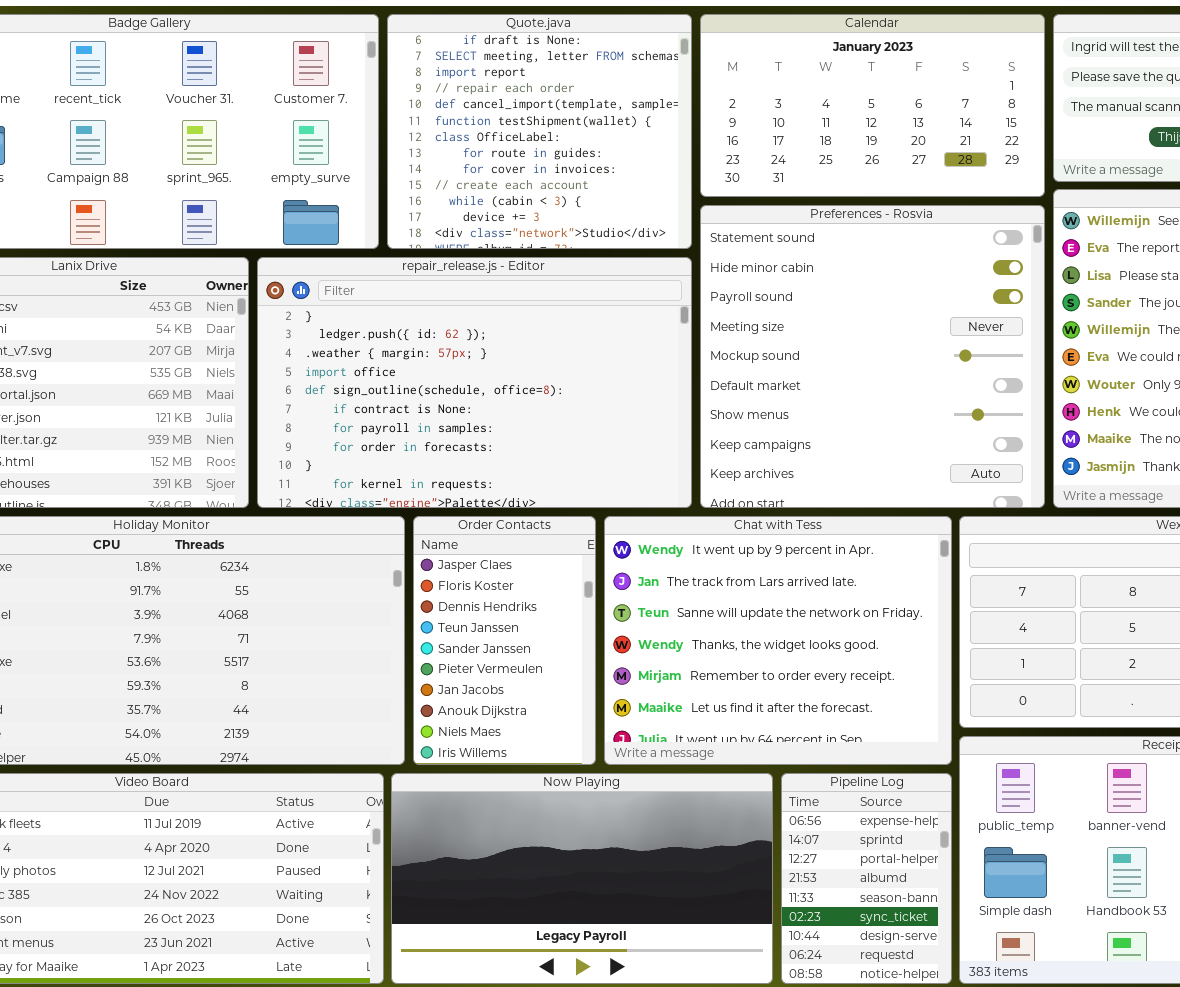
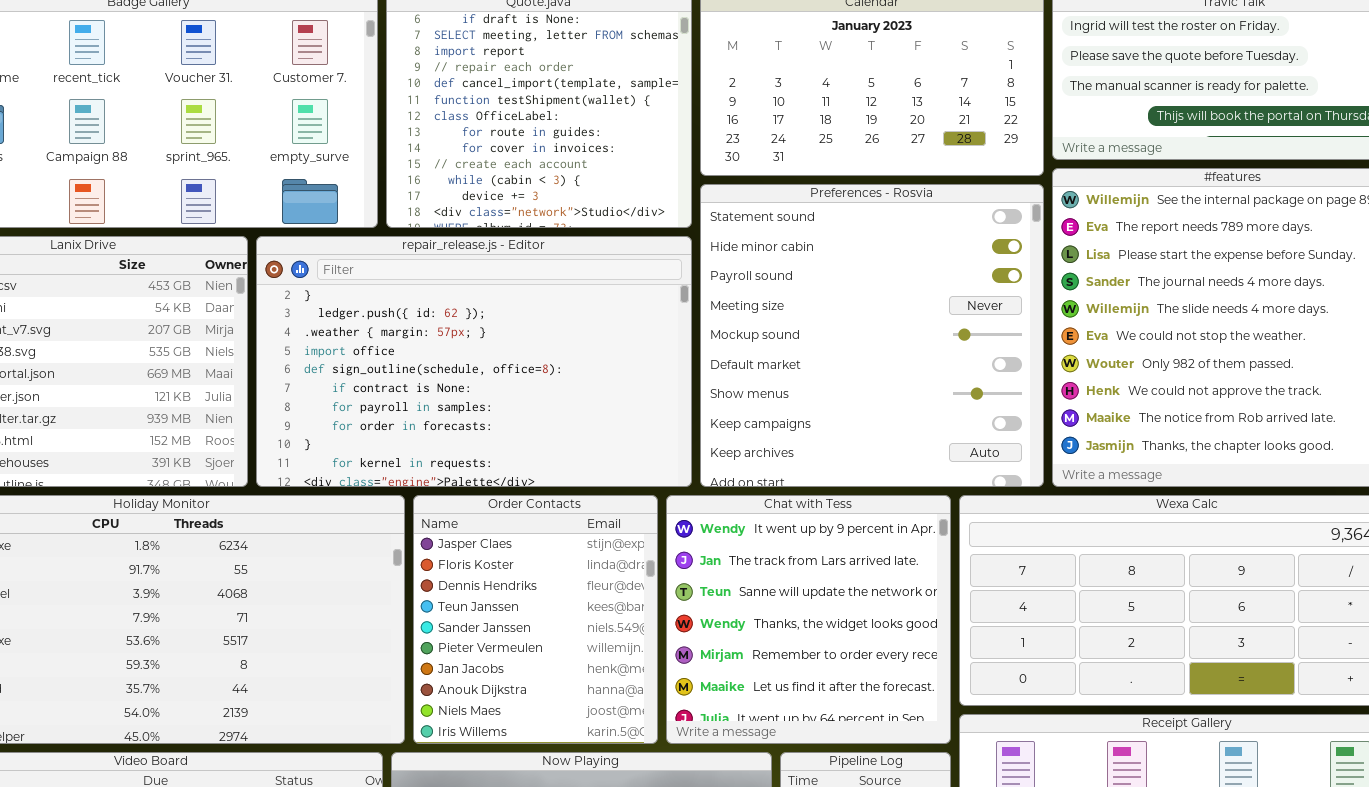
Order Contacts: [413,516,596,765] -> [413,495,658,744], resized
Chat with Tess: [604,516,952,765] -> [666,495,951,744], resized

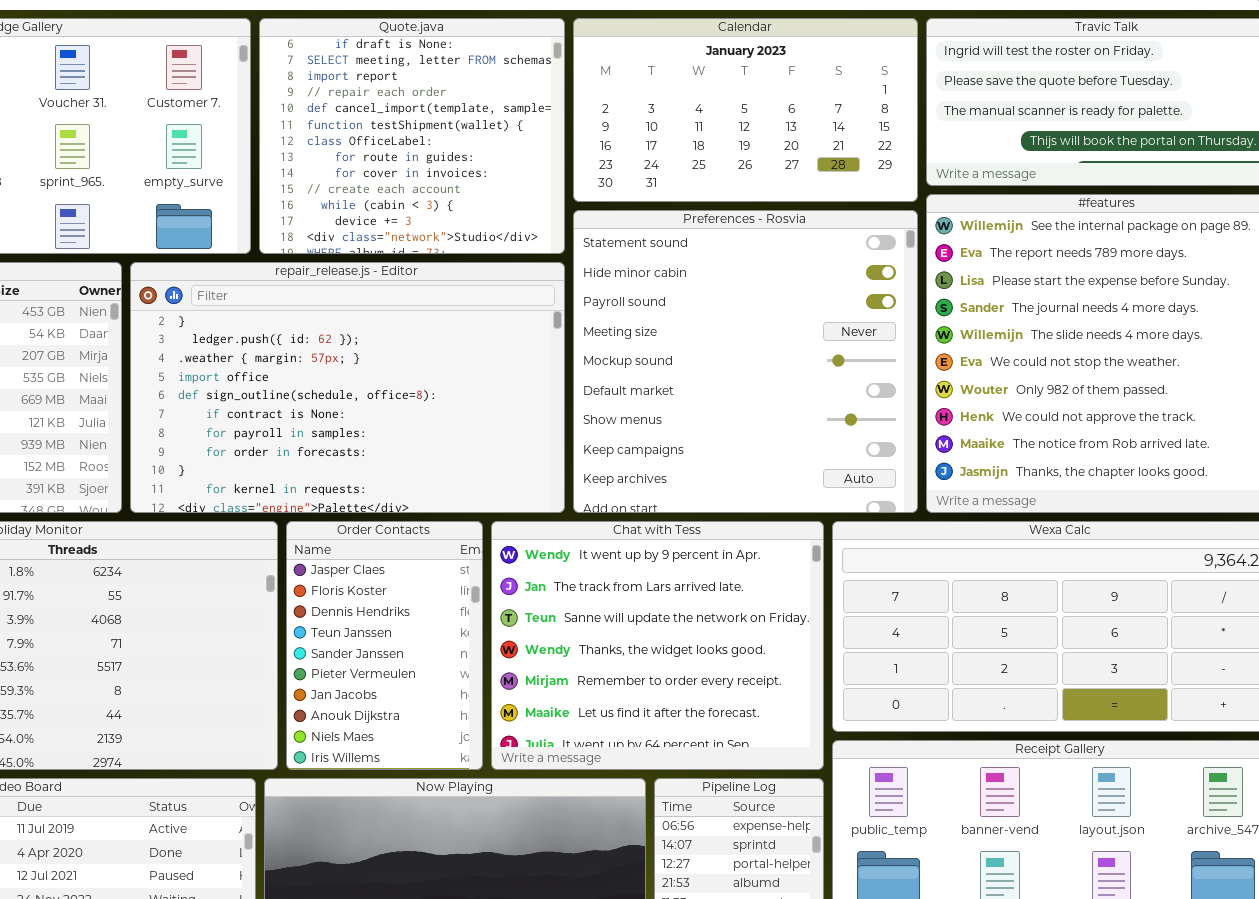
Order Contacts: [413,495,658,744] -> [286,521,483,770], resized
Chat with Tess: [666,495,951,744] -> [491,521,824,770], resized

